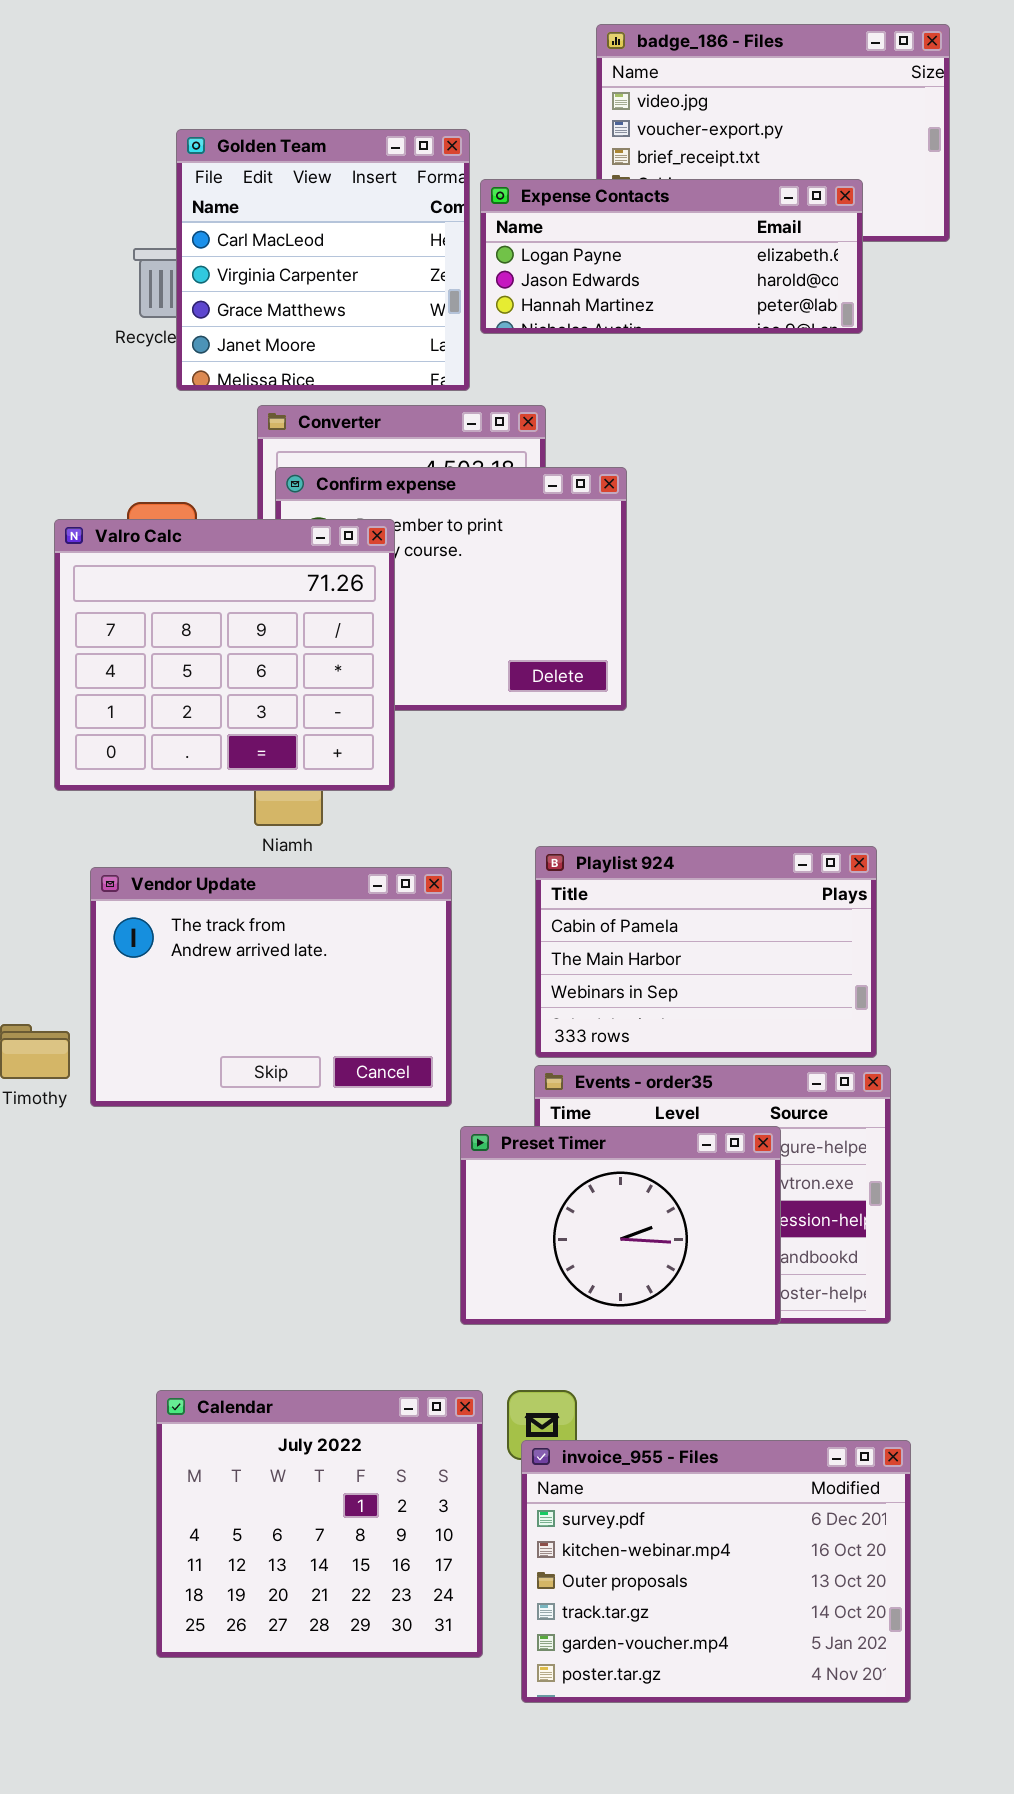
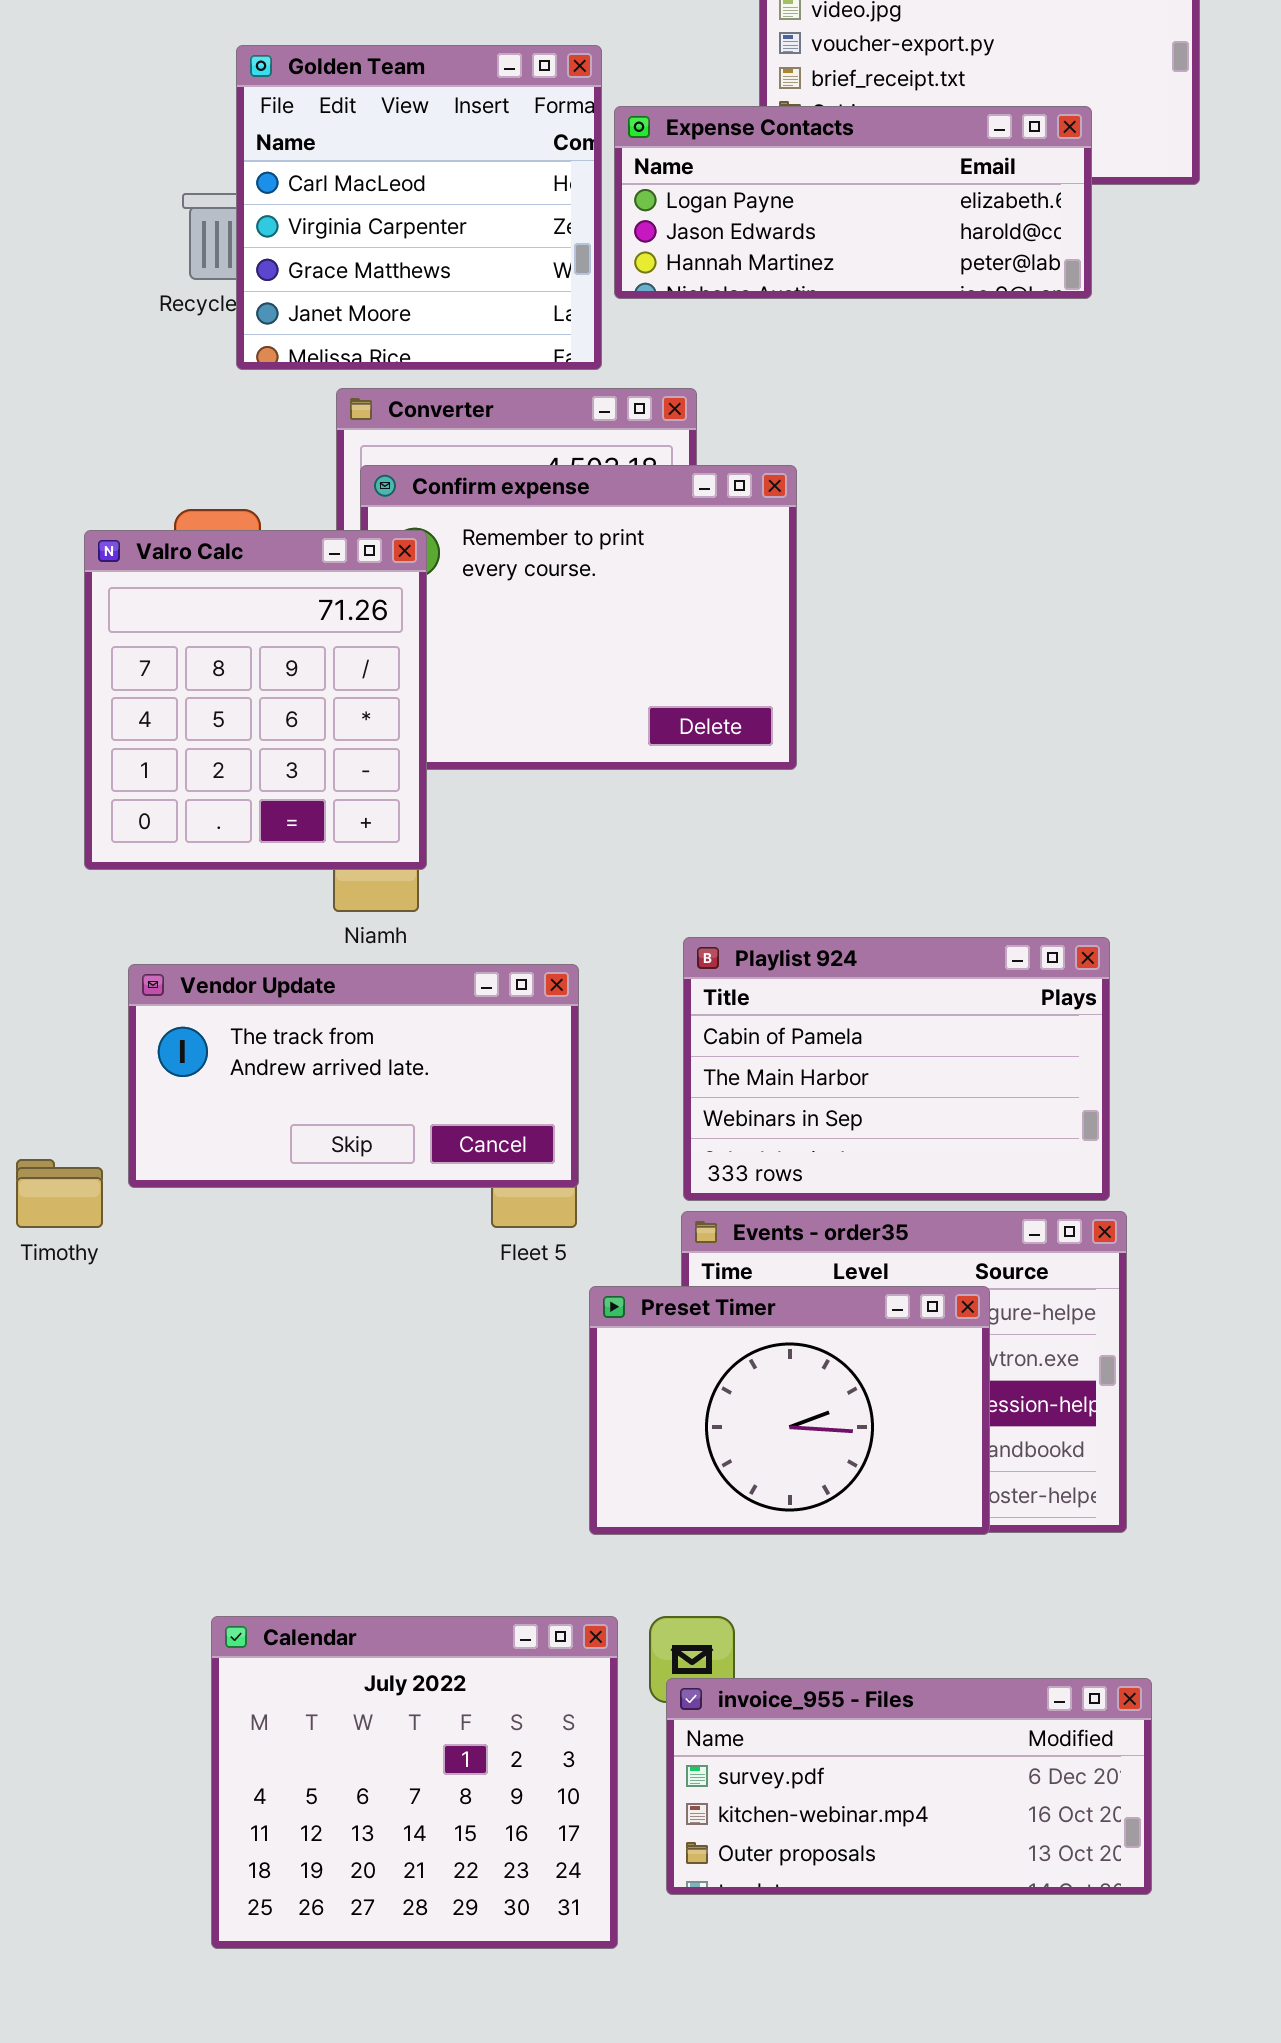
Valro Calc: [54,519,395,791] -> [84,530,427,870], resized
Vendor Update: [90,867,452,1107] -> [128,964,579,1188], resized
invoice_955 - Files: [521,1440,911,1703] -> [666,1678,1152,1895], resized

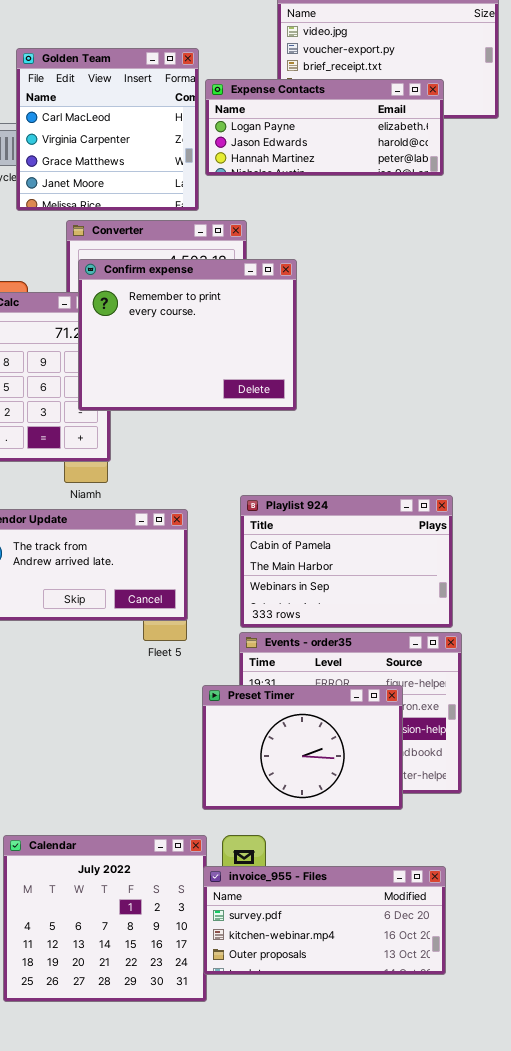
Confirm expense: [360,465,797,770] -> [78,259,297,411], raised
Preset Timer: [589,1286,990,1535] -> [202,685,403,810], moved
invoice_955 - Files: [666,1678,1152,1895] -> [203,866,446,975], moved

